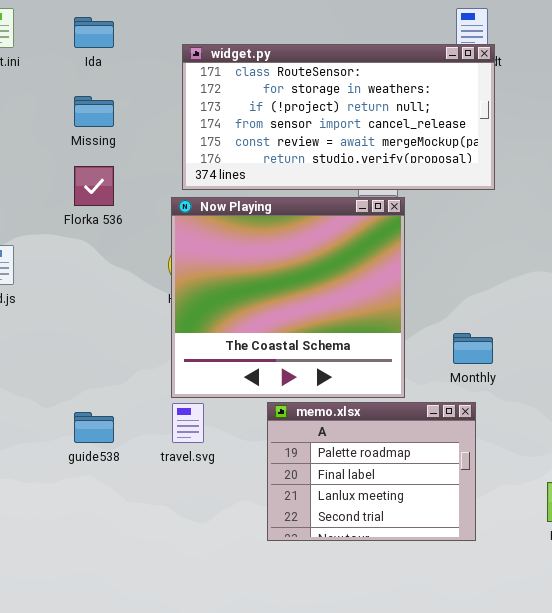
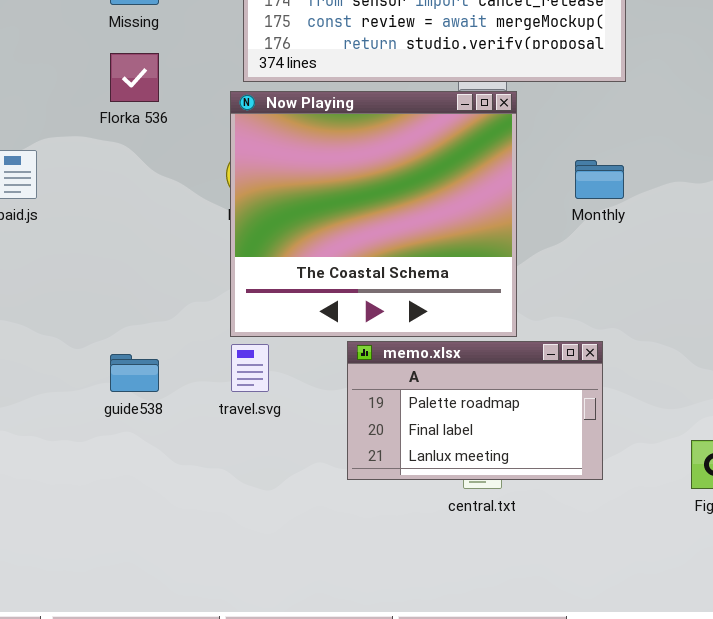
Monthly: [453,333,493,364] -> [575,160,624,199], moved
memo.xlsx: [267,402,476,541] -> [347,341,603,480], resized

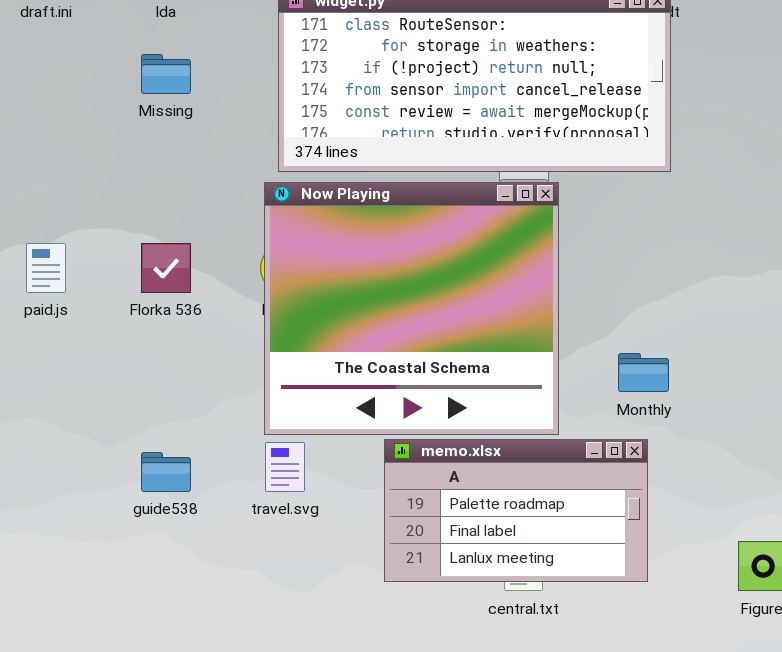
Florka 536: [110,53,159,102] -> [141,243,191,293], moved
Monthly: [575,160,624,199] -> [618,353,669,392], moved

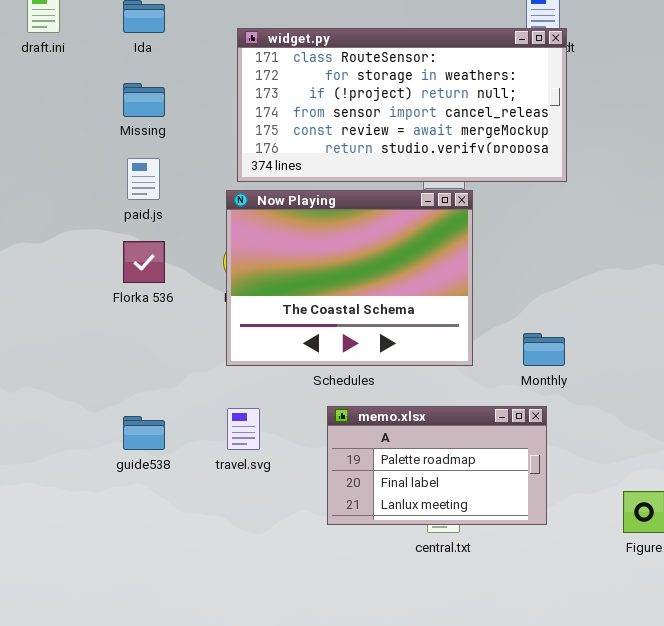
Now Playing: [264,182,559,435] -> [226,190,473,366], resized
paid.js: [26,243,66,293] -> [127,158,160,200], moved

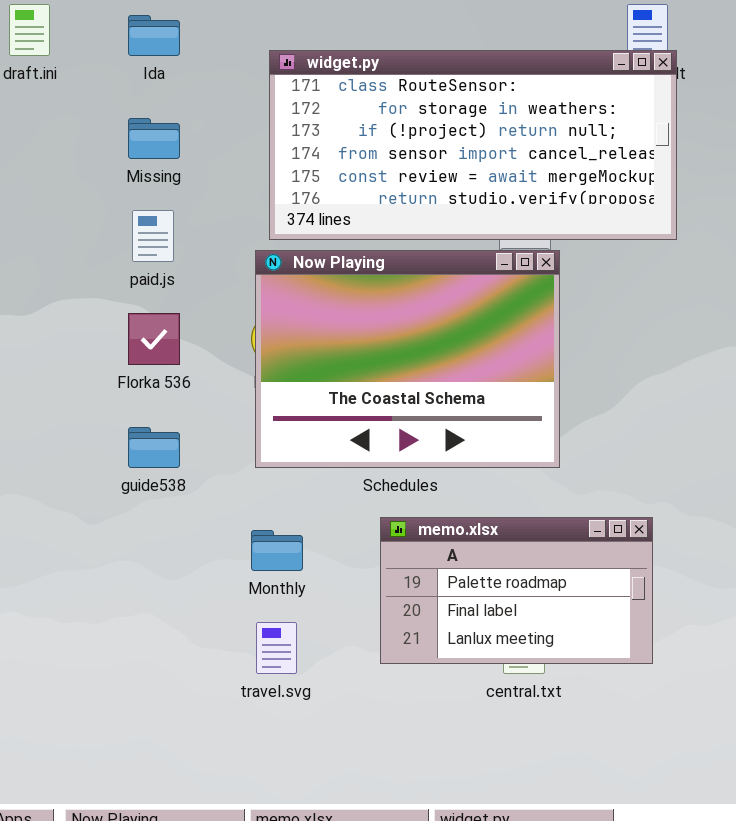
Monthly: [523,333,565,366] -> [251,530,303,571], moved
travel.svg: [227,408,260,450] -> [256,622,297,674], moved
guide538: [123,416,165,450] -> [128,427,180,468], moved

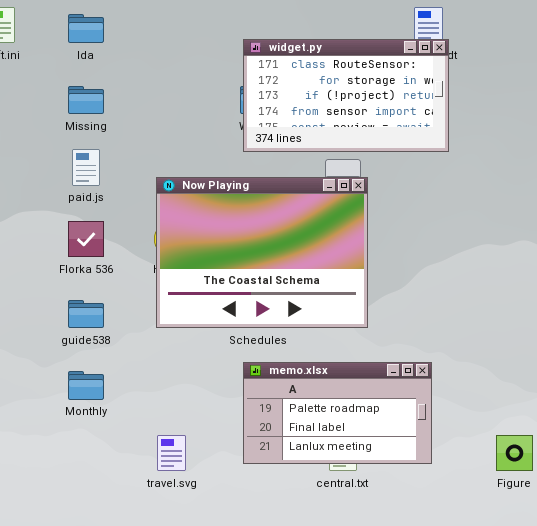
widget.py: [269,50,677,240] -> [243,39,449,152], resized
Monthly: [251,530,303,571] -> [68,371,104,400], moved

